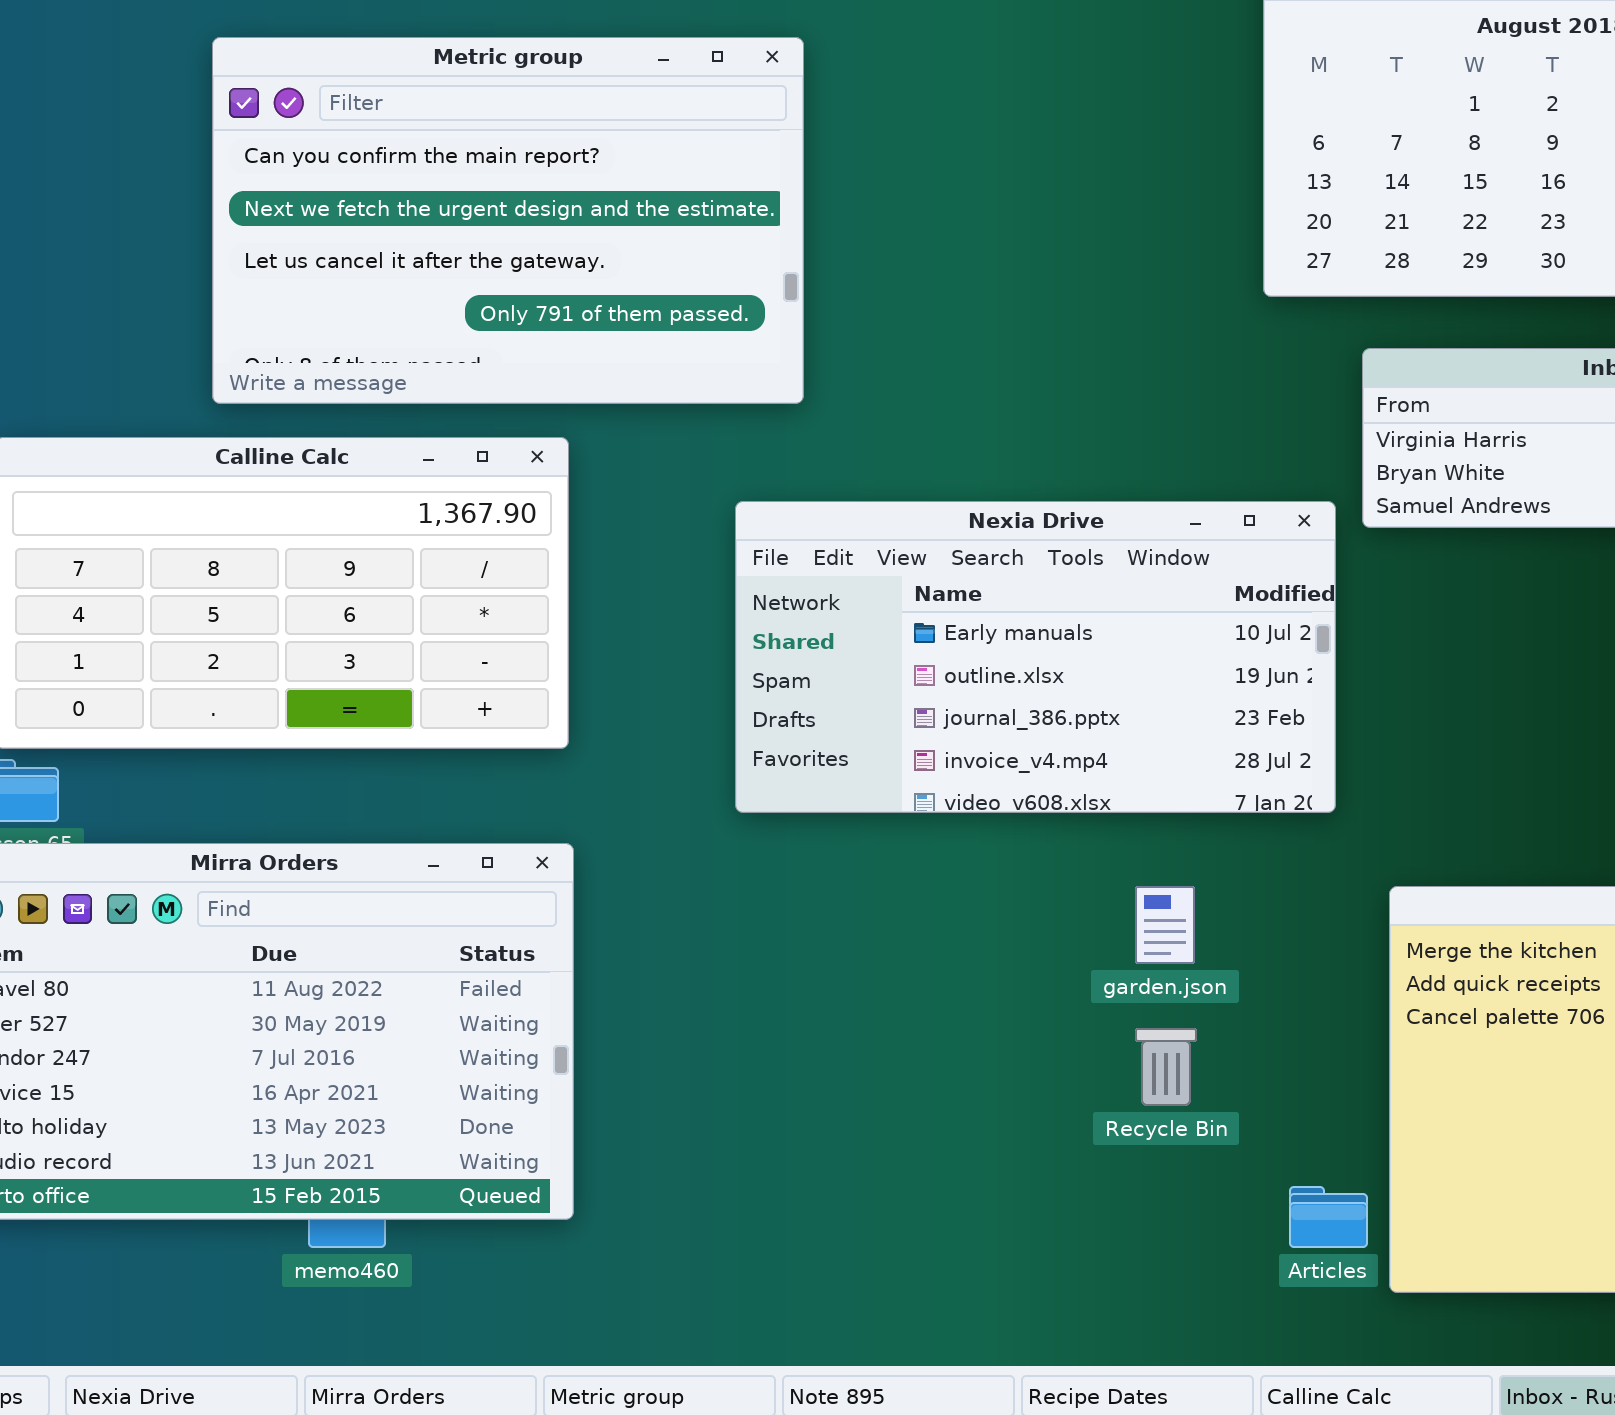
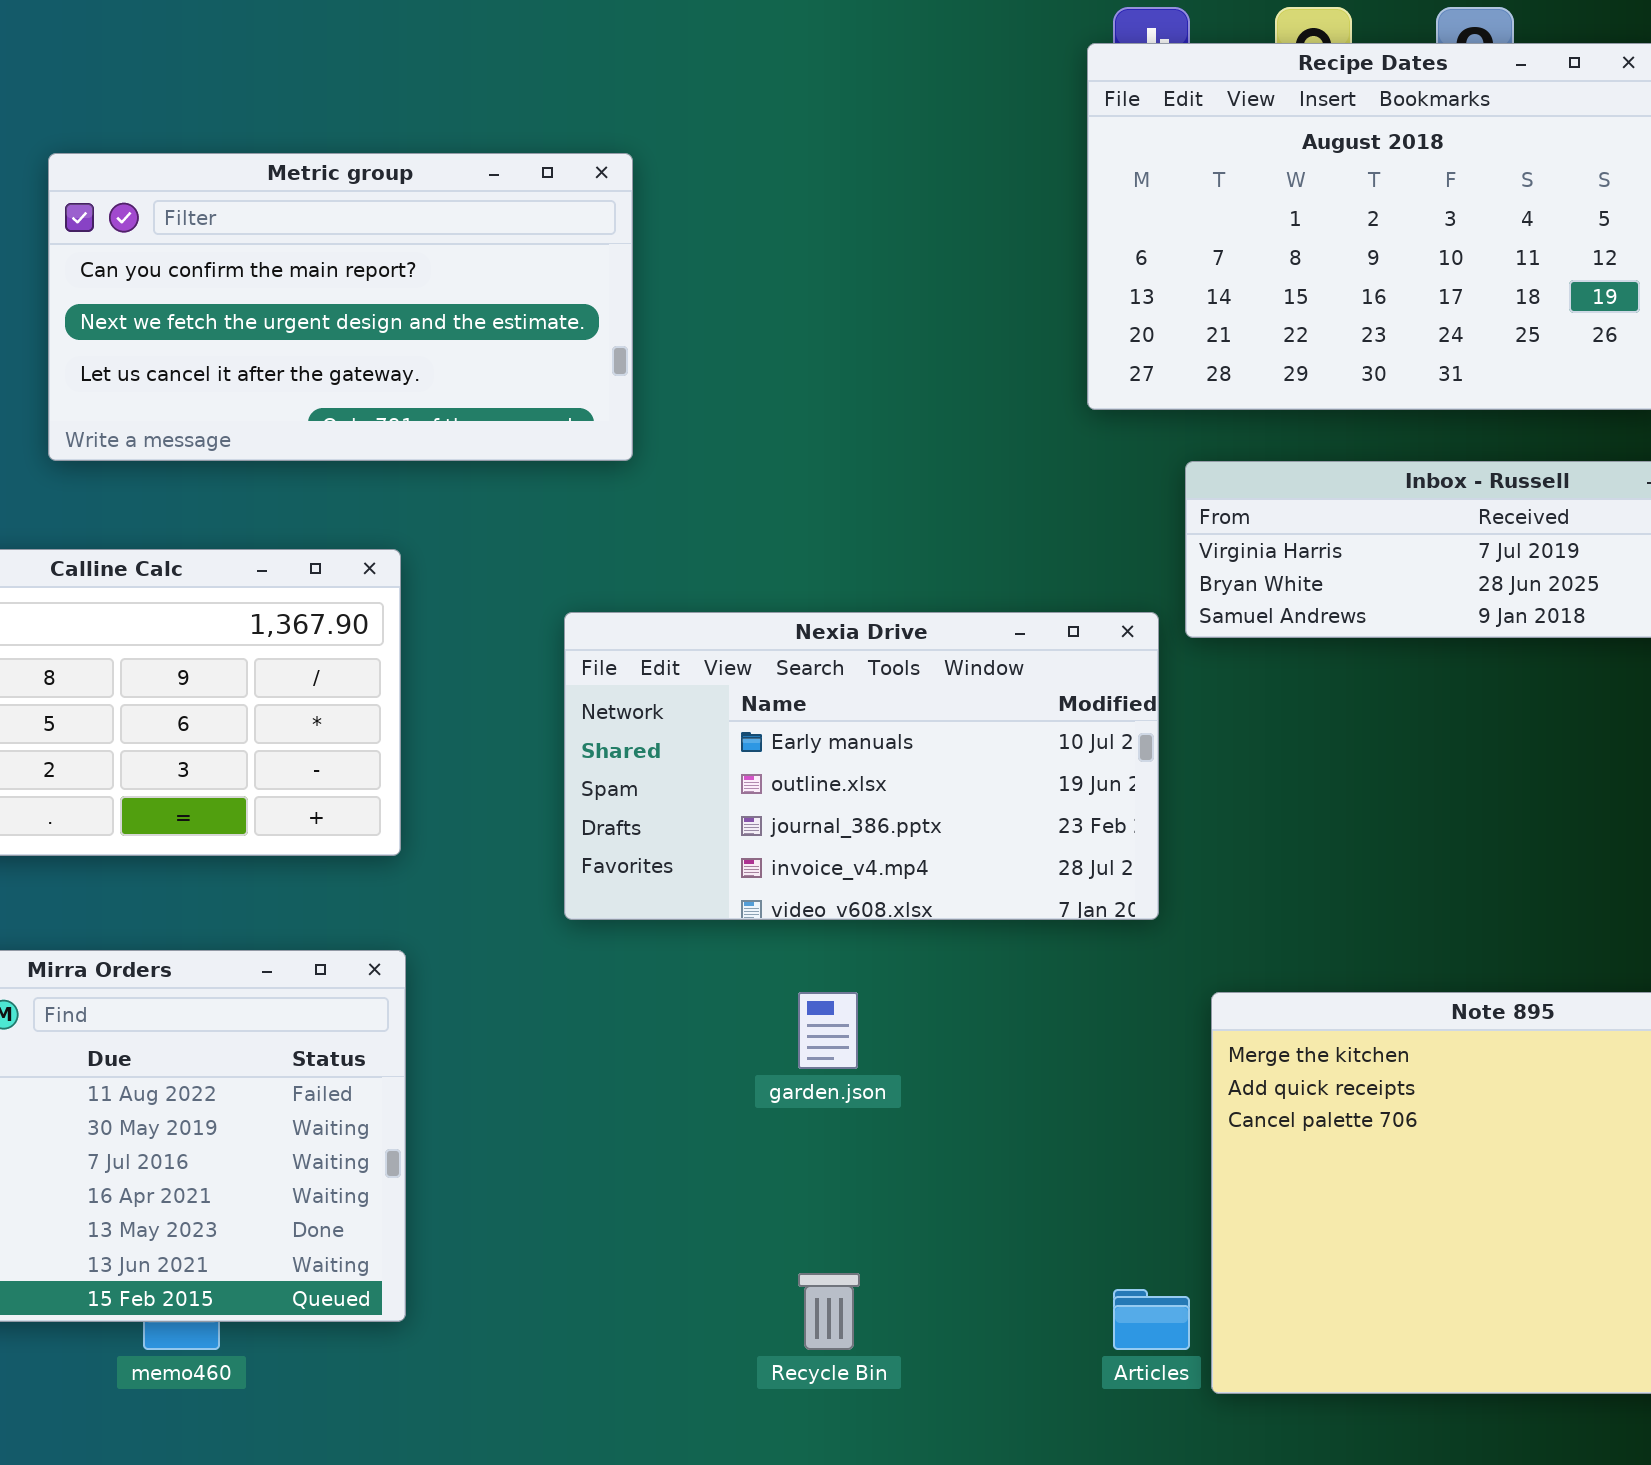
Metric group: [212,37,804,404] -> [48,153,633,461], resized
garden.json: [1135,886,1195,964] -> [798,992,858,1069], moved
Recycle Bin: [1135,1028,1197,1106] -> [798,1273,860,1350], moved

